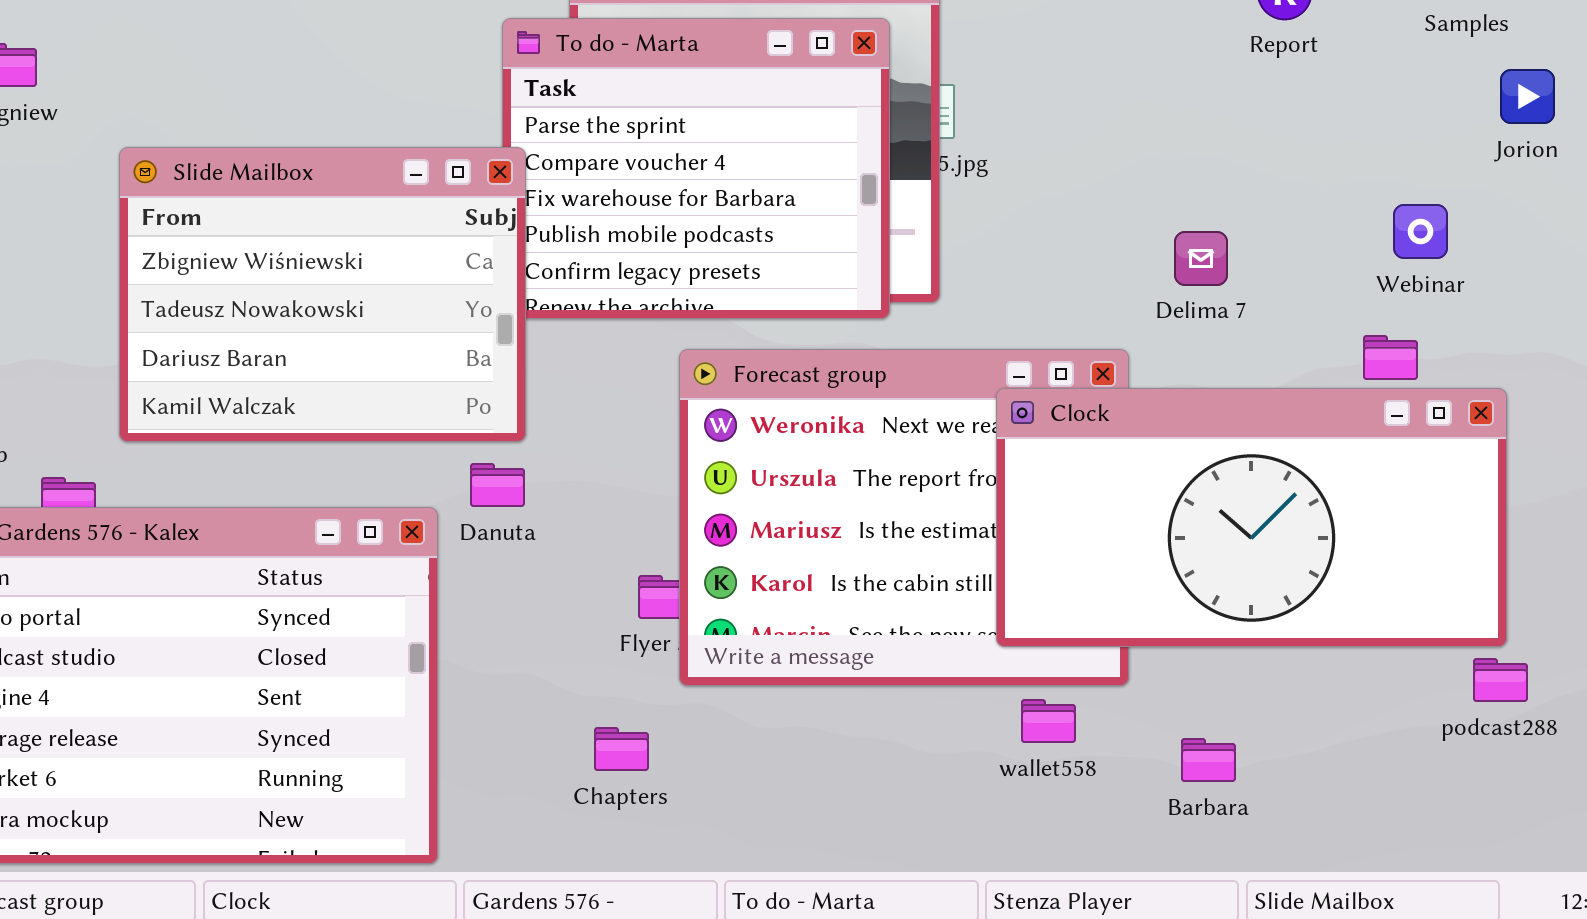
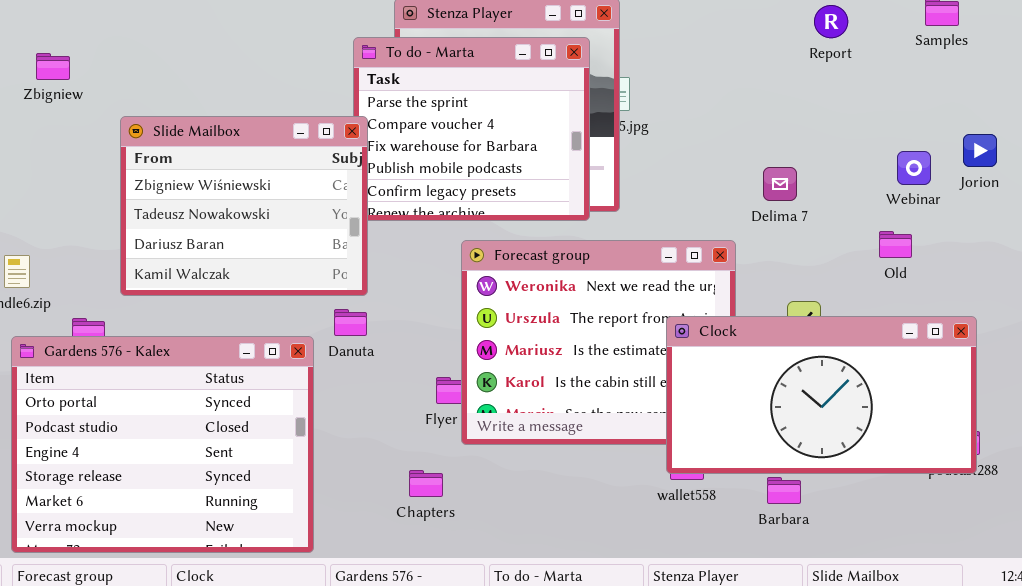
Jorion: [1500,69,1555,124] -> [963,134,997,167], moved
Clock: [996,388,1507,647] -> [666,316,977,474], moved

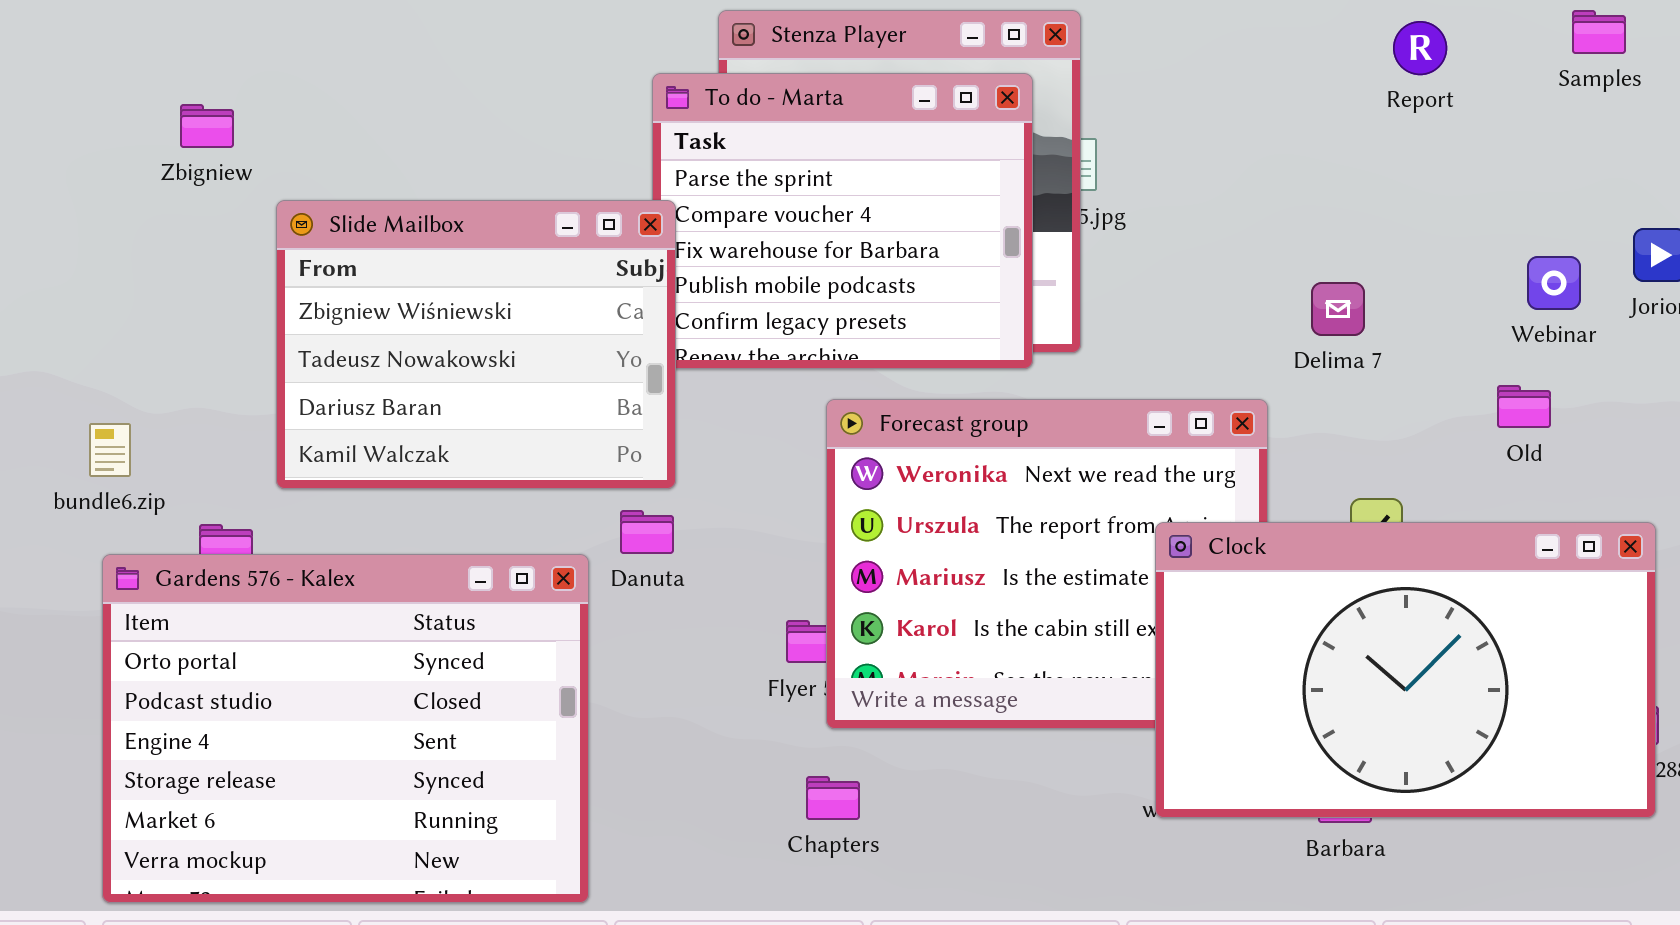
Zbigniew: [36,53,70,80] -> [180,104,234,148], moved
Clock: [666,316,977,474] -> [1155,522,1656,818], resized
Chapters: [409,470,443,497] -> [806,776,860,820], moved

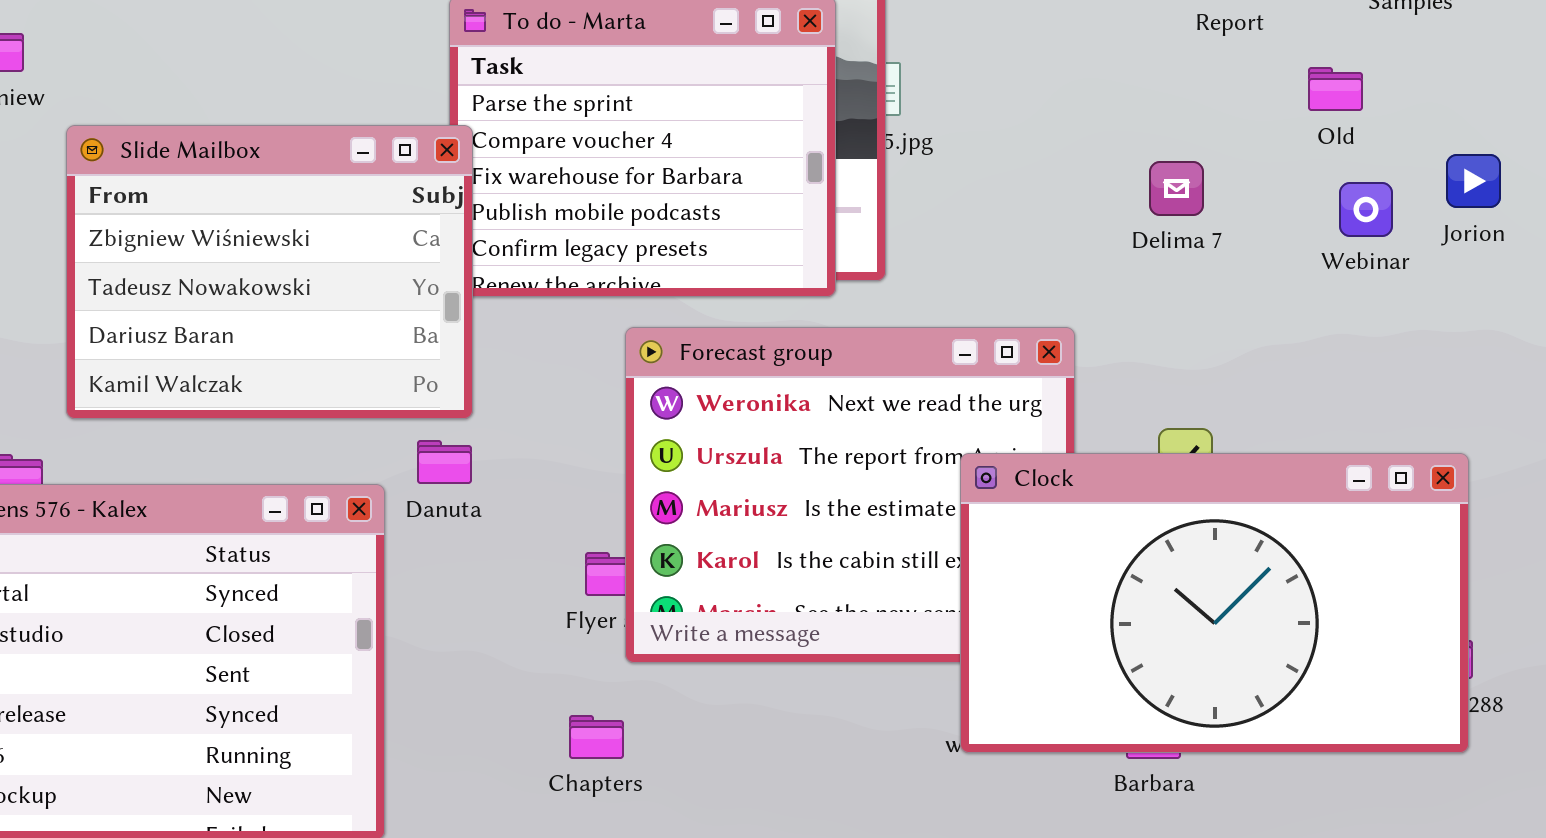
Delima 7: [1311,282,1365,336] -> [1149,161,1204,216], moved
Old: [1497,385,1551,428] -> [1308,67,1363,111], moved
Chapters: [806,776,860,820] -> [569,715,624,759], moved

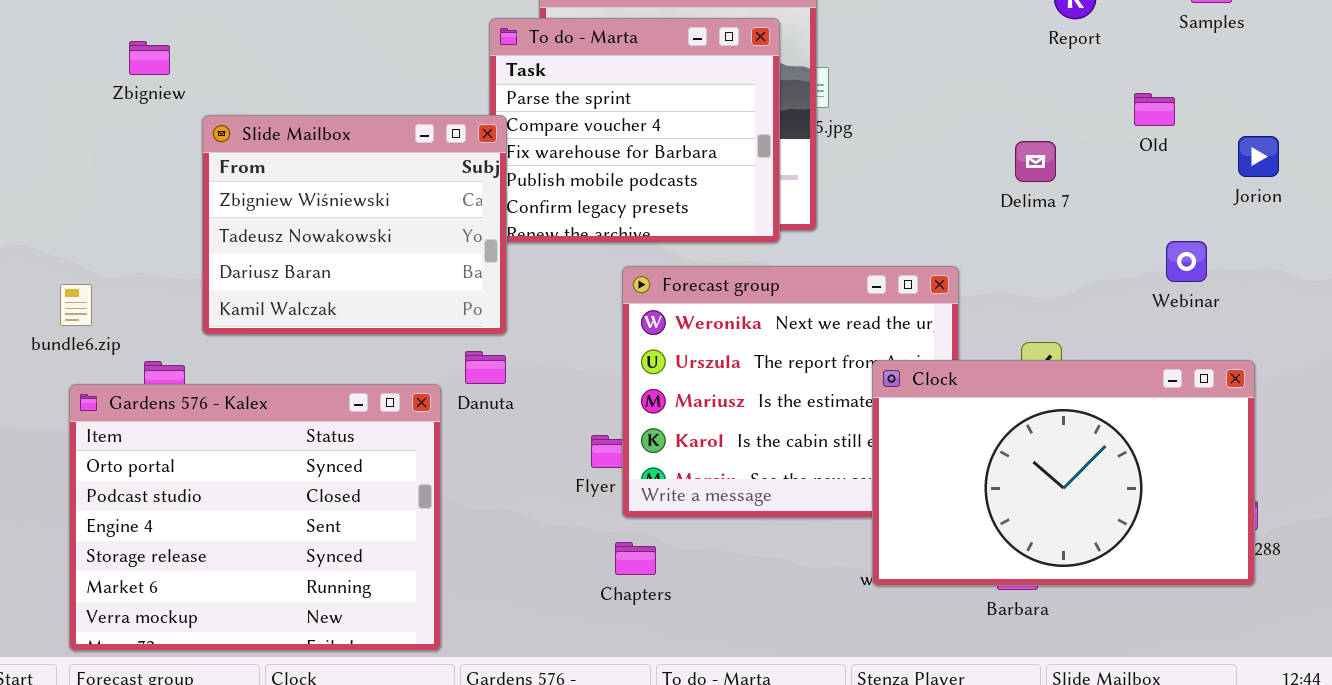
Old: [1308,67,1363,111] -> [1134,93,1175,126], moved
Webinar: [1339,182,1393,237] -> [1166,241,1207,282], moved
Chapters: [569,715,624,759] -> [615,542,656,575], moved

